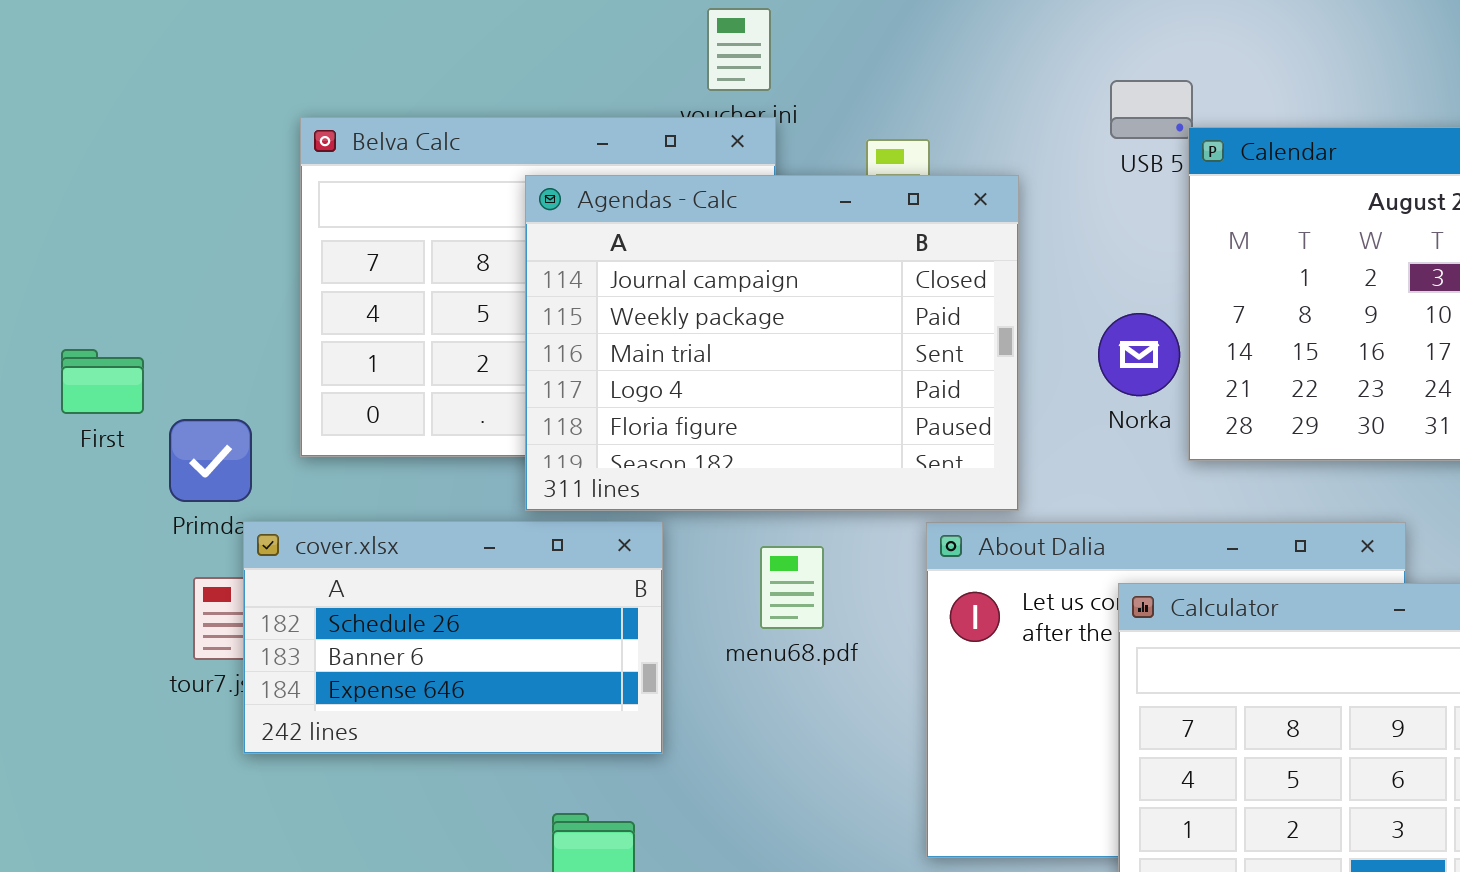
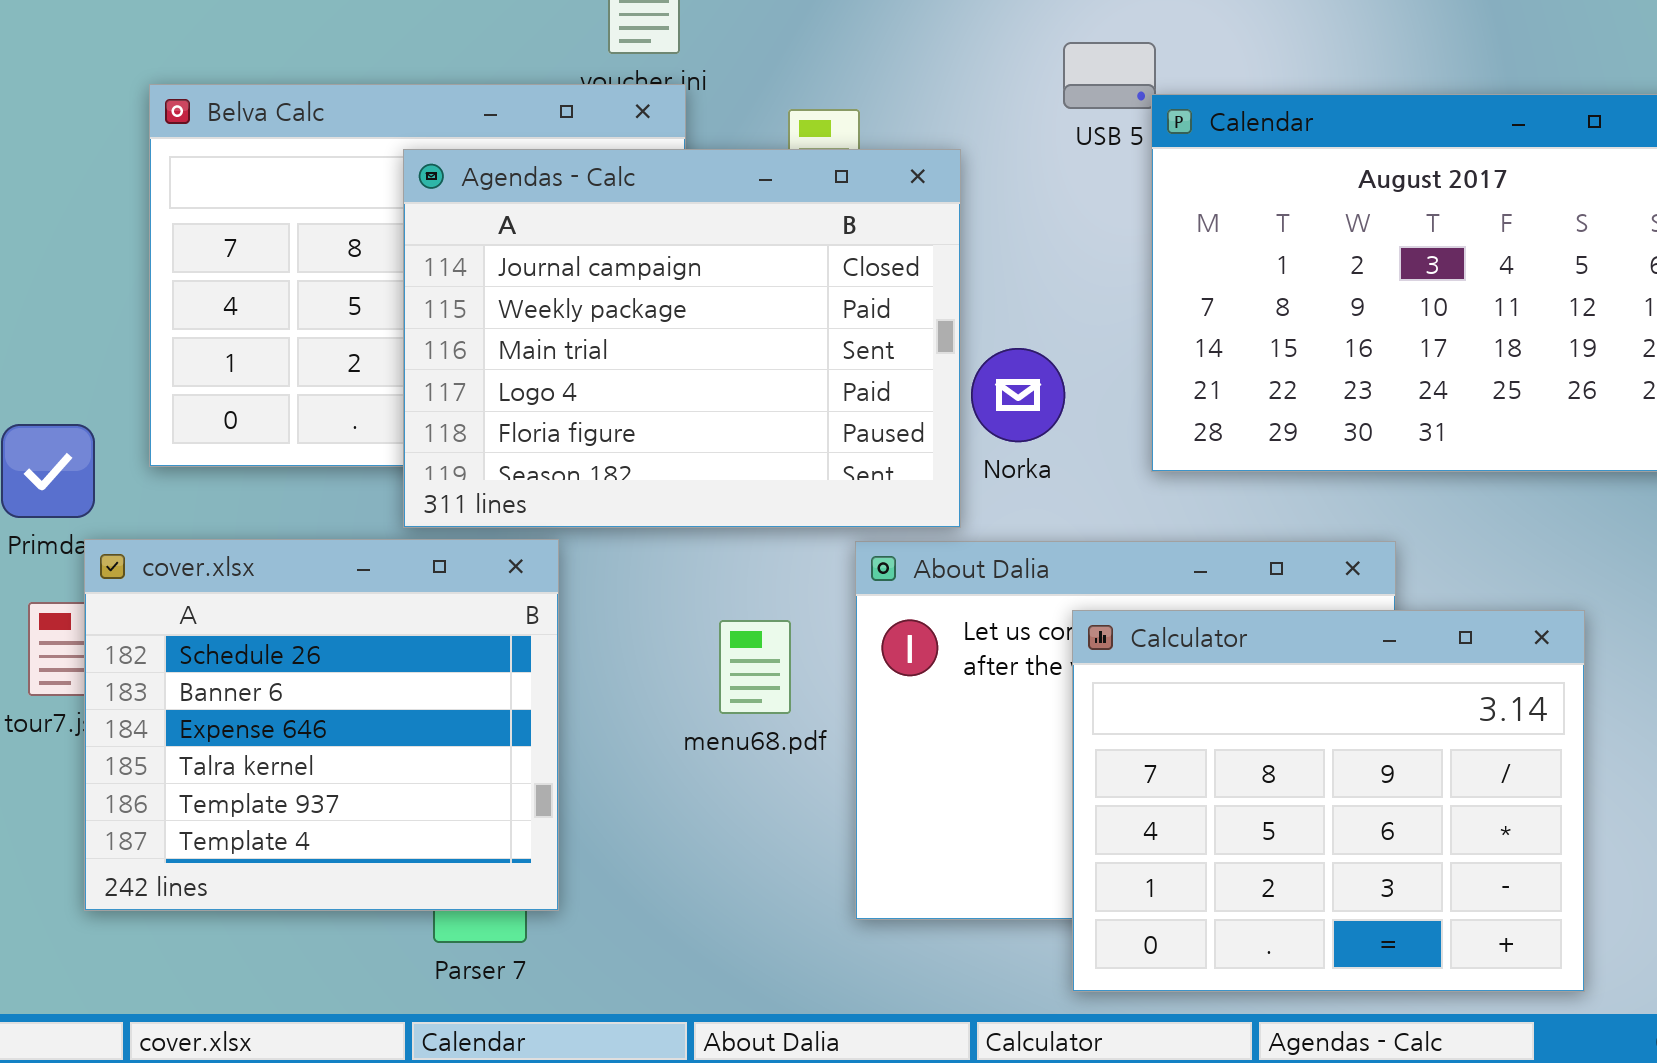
Norka: [1098,313,1180,396] -> [971,348,1065,442], moved
cover.xlsx: [243,521,663,754] -> [84,539,559,911], resized
menu68.pdf: [760,546,824,629] -> [719,620,791,714], moved

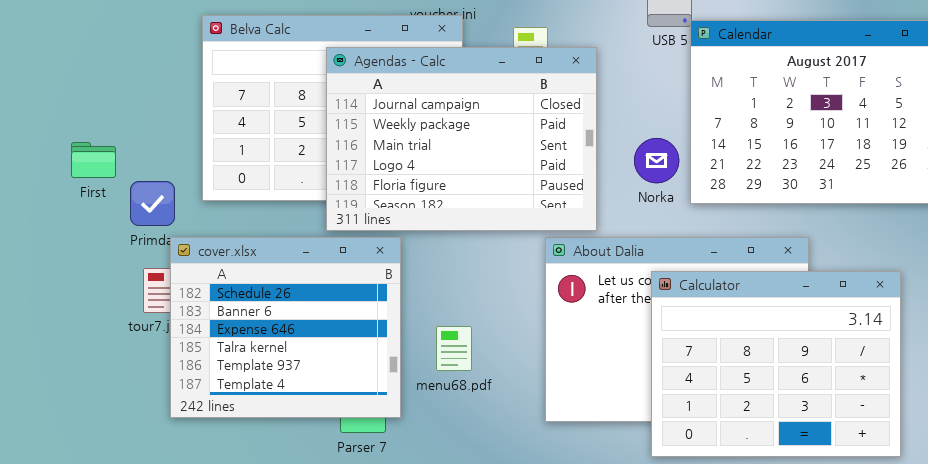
Norka: [971,348,1065,442] -> [634,138,679,183], moved
menu68.pdf: [719,620,791,714] -> [436,326,472,371], moved

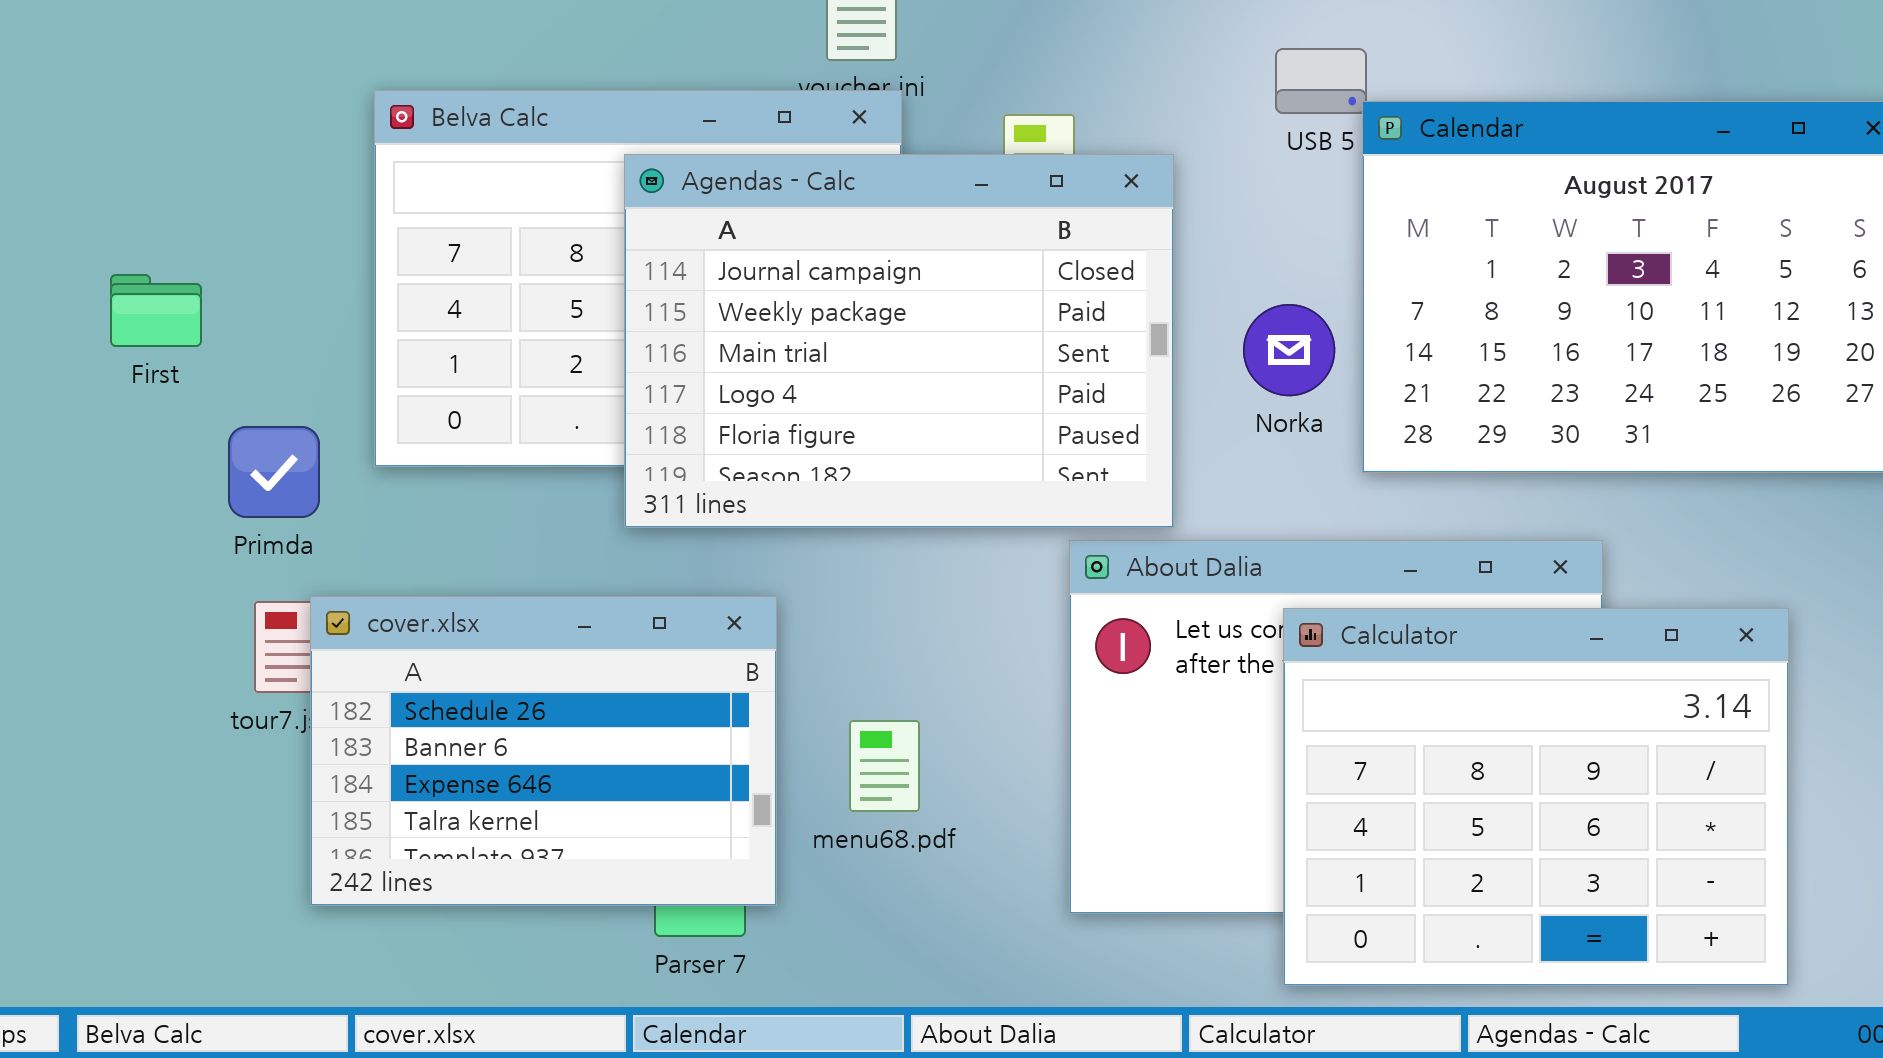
Norka: [634,138,679,183] -> [1243,304,1335,396], moved
First: [71,142,116,178] -> [110,274,202,347], moved
cover.xlsx: [170,237,401,418] -> [310,596,777,906], resized

